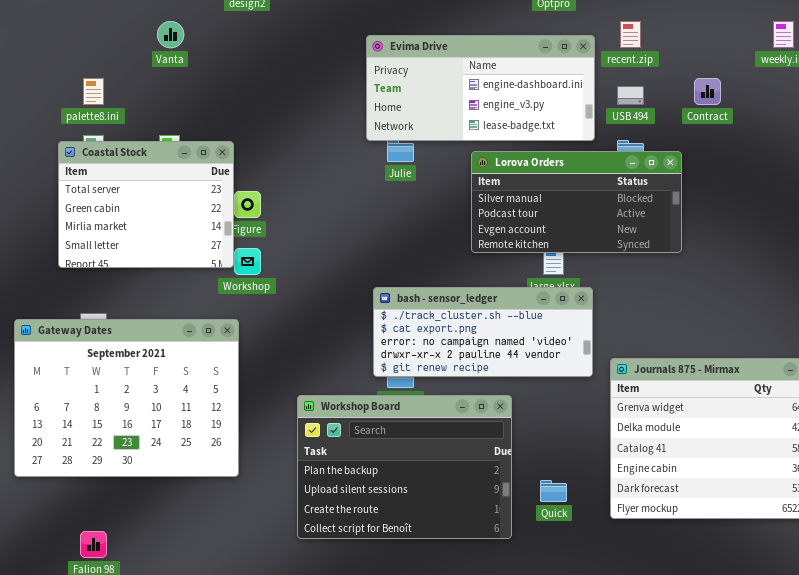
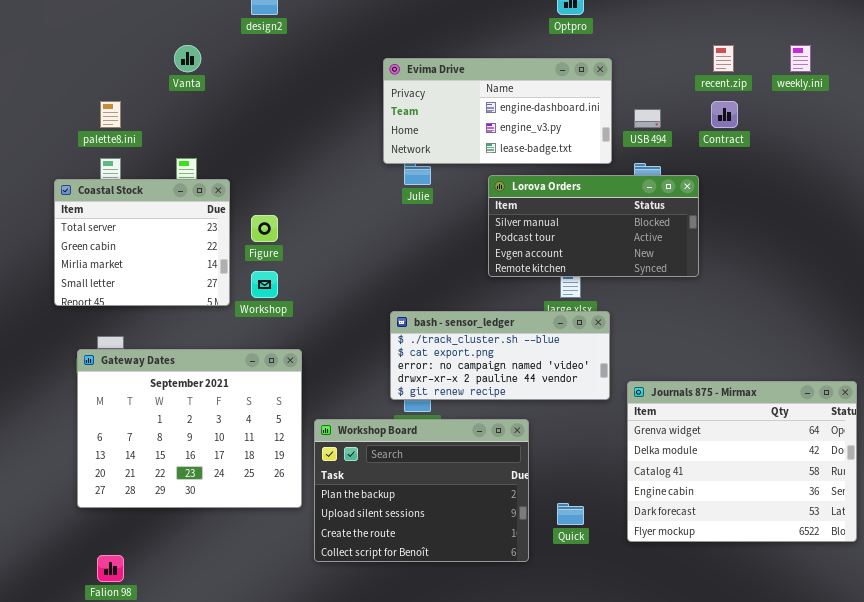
recent.zip: [620,21,641,48] -> [713,45,734,72], moved
Coastal Stock: [58,141,234,268] -> [54,179,230,306], moved
Gateway Dates: [14,319,239,477] -> [77,349,302,508], moved

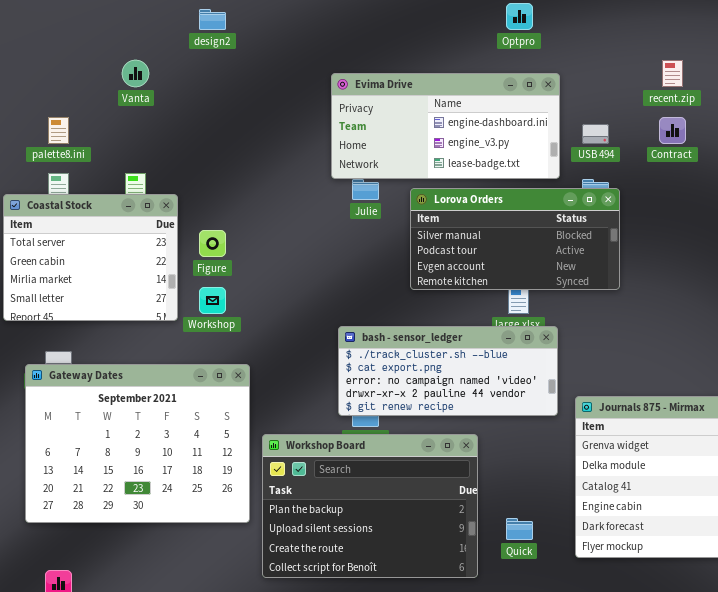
Lorova Orders: [488,175,699,277] -> [410,188,620,290], moved

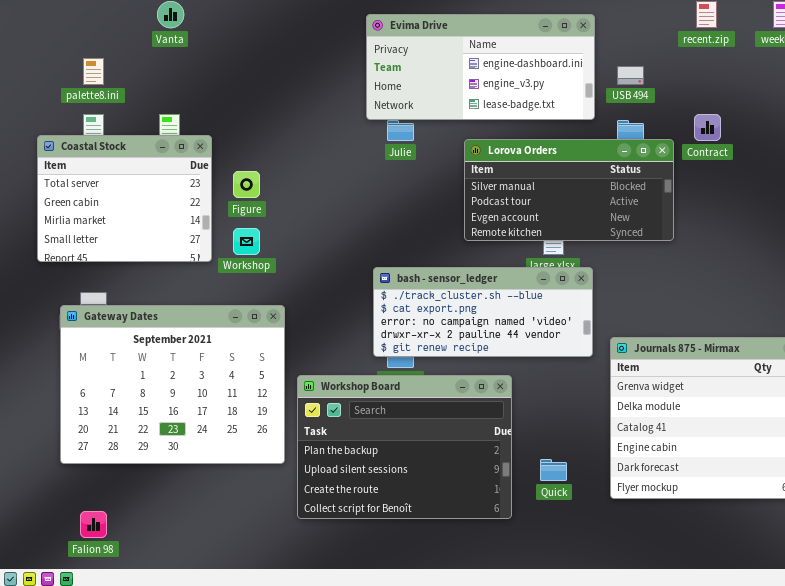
Contract: [659,117,686,144] -> [694,114,721,141], moved
Lorova Orders: [410,188,620,290] -> [464,139,674,241], moved

